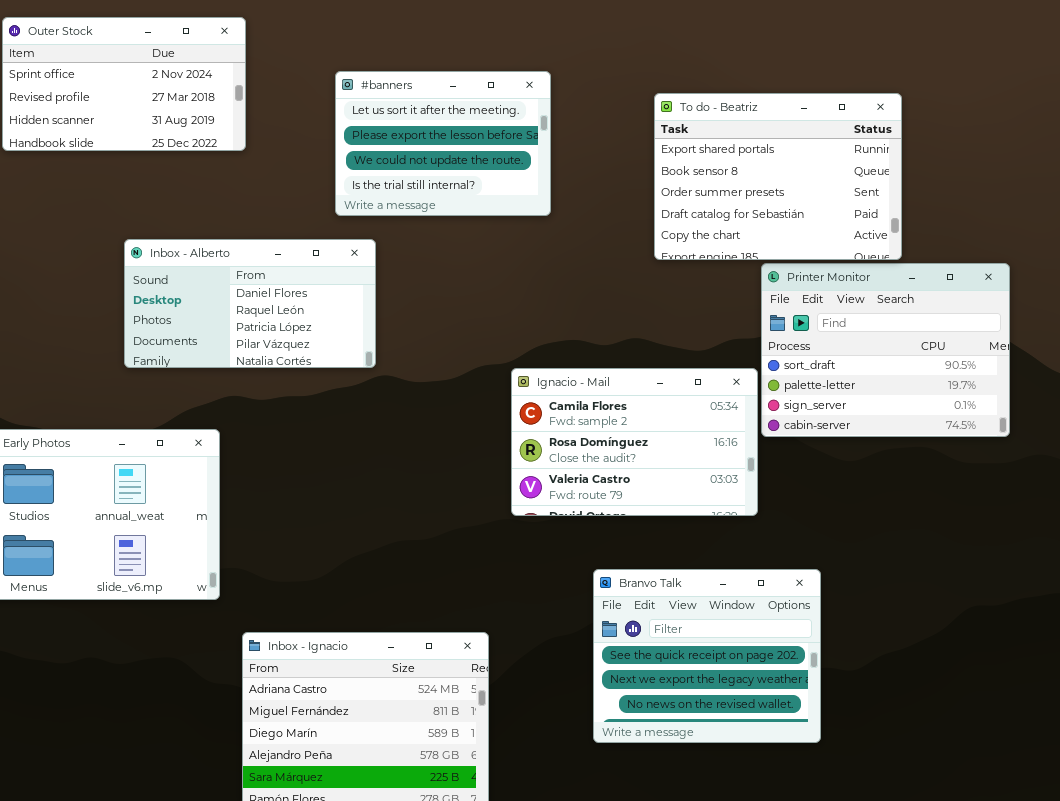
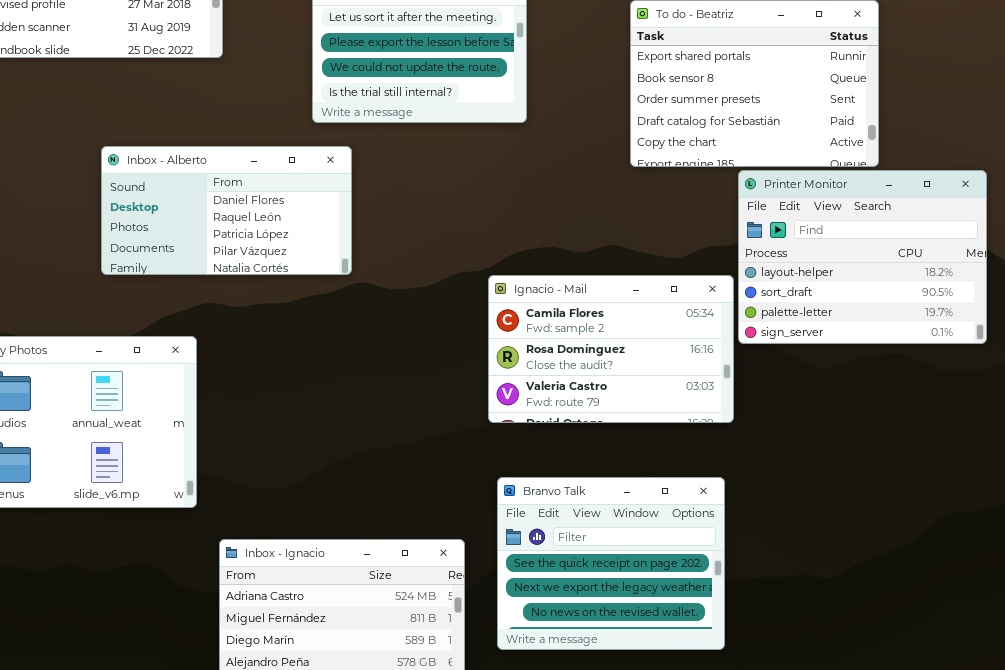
Printer Monitor: [761,263,1010,437] -> [738,170,987,344], scrolled up 1 row
Branvo Talk: [593,569,821,743] -> [497,477,725,650], moved

